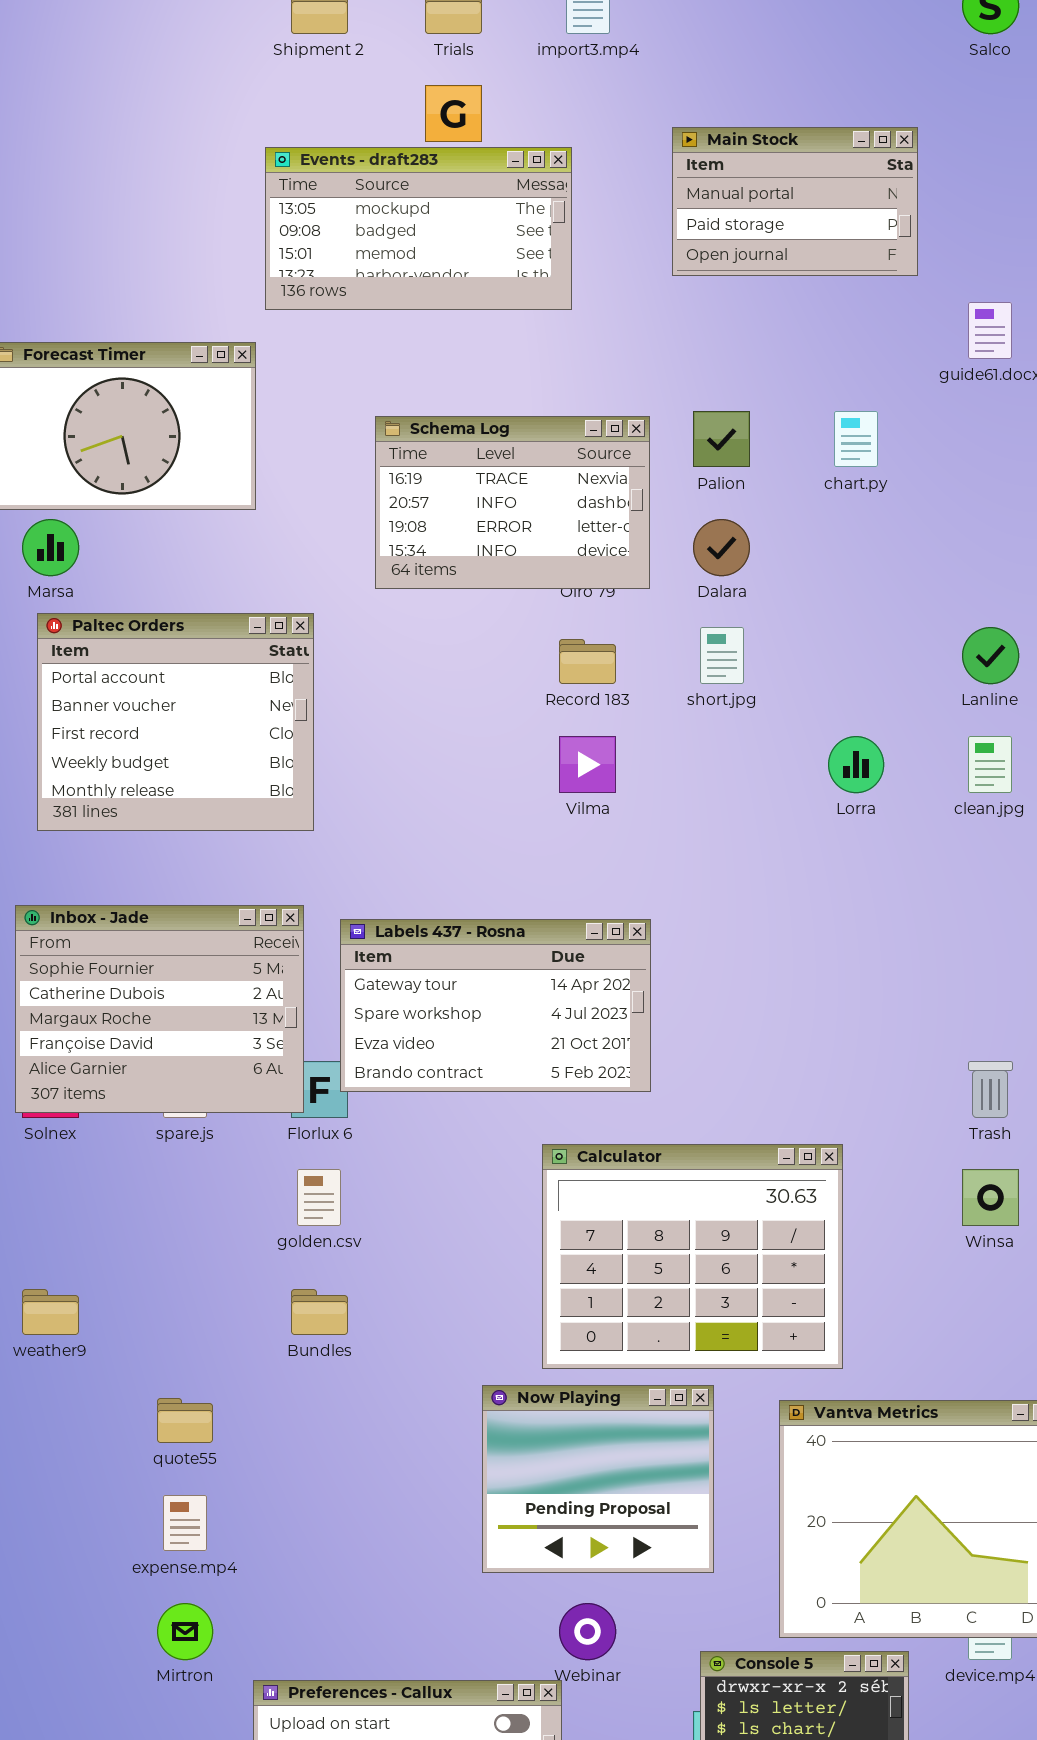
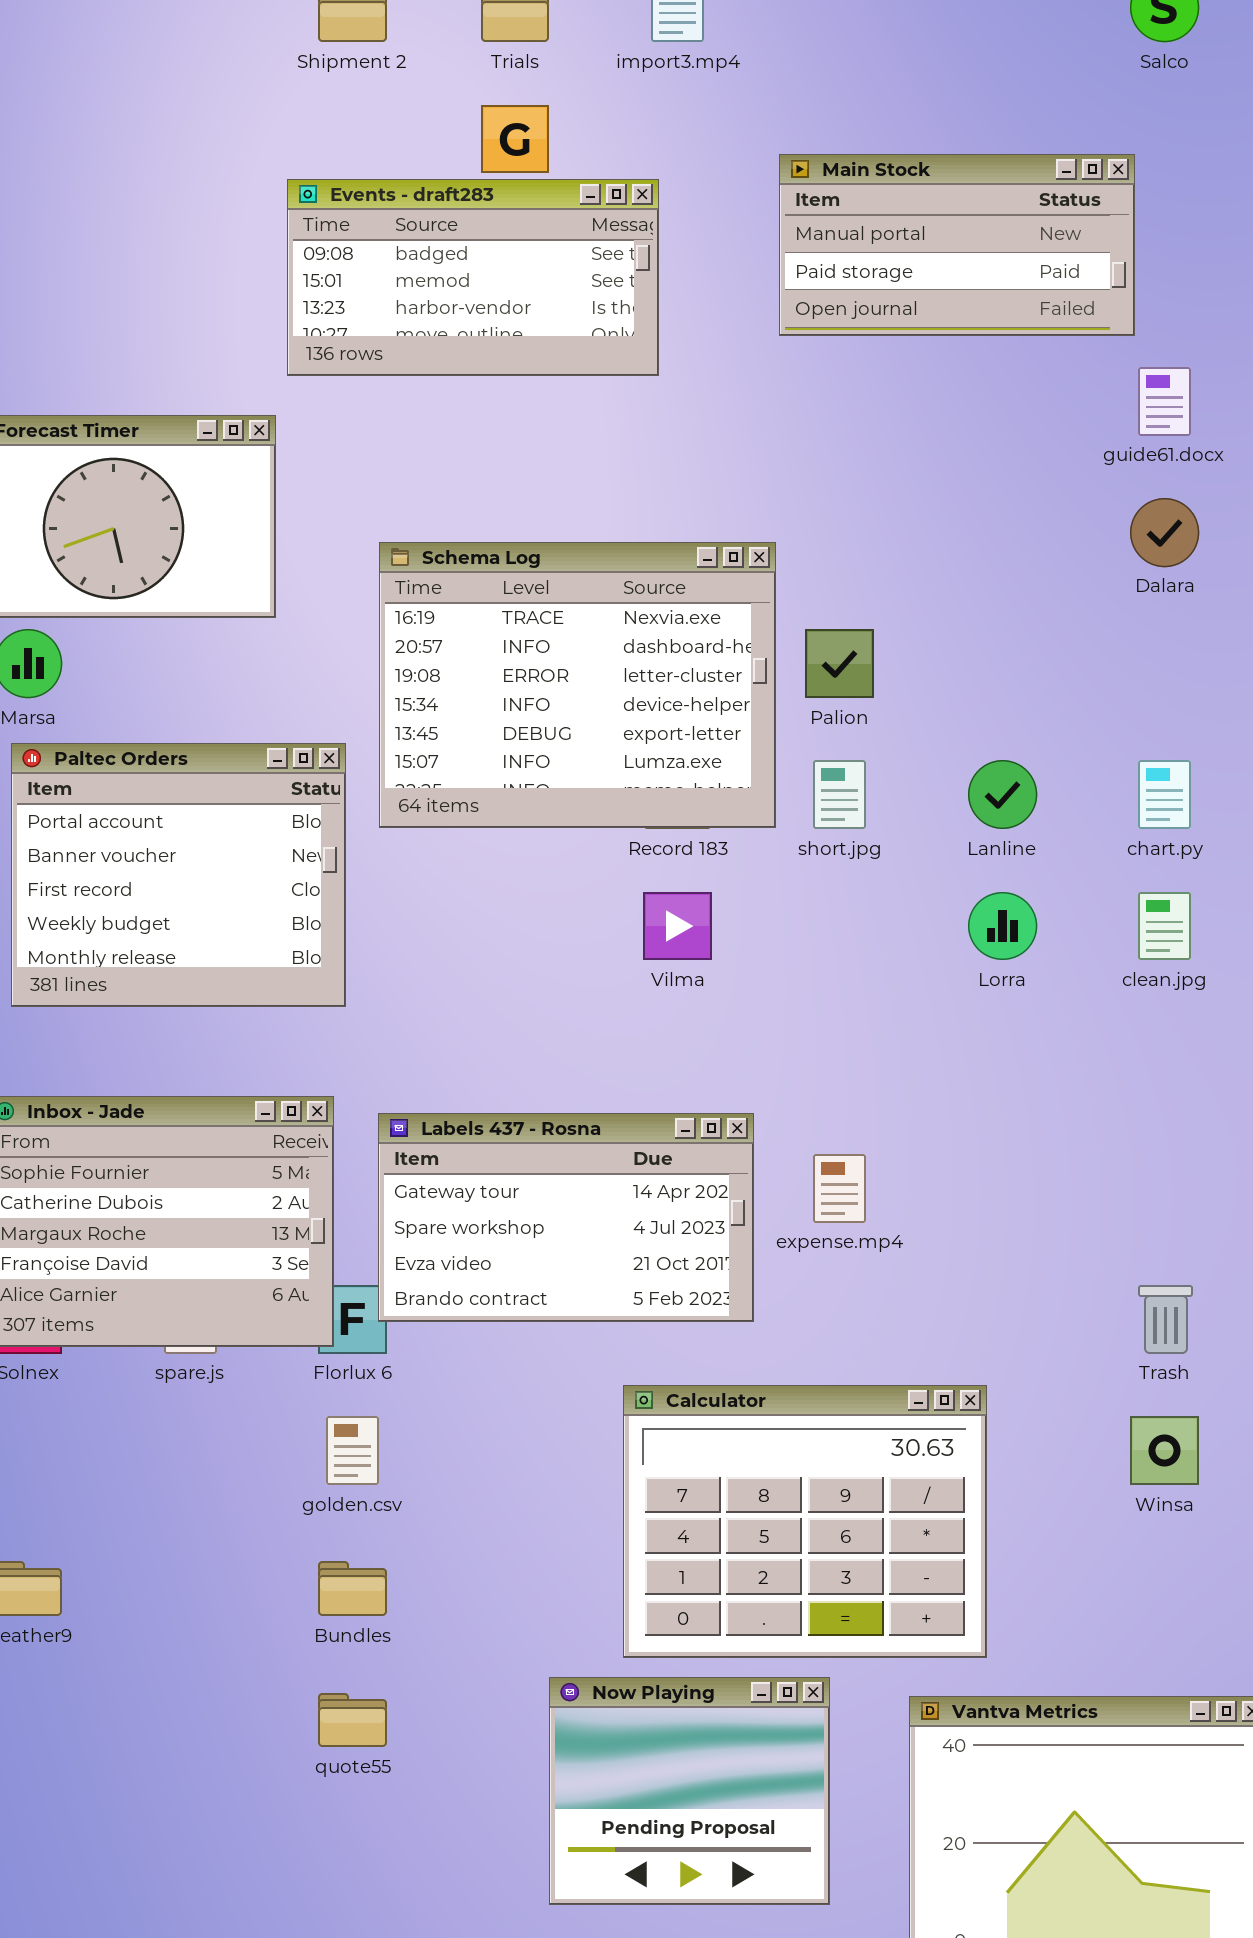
Main Stock: [672,127,918,276] -> [779,154,1135,336], resized
Events - draft283: [265,147,572,310] -> [287,179,659,376], scrolled down 1 row
Palion: [693,411,750,467] -> [805,629,874,698], moved
chart.py: [834,411,878,467] -> [1138,760,1191,829], moved
Schema Log: [375,416,650,589] -> [379,542,776,828], moved, resized
Dalara: [693,519,750,576] -> [1130,498,1199,567], moved
Lanline: [962,627,1019,684] -> [968,760,1037,829], moved
quote55: [157,1398,213,1443] -> [318,1693,387,1747], moved
expense.mp4: [163,1495,207,1551] -> [813,1154,866,1223], moved

